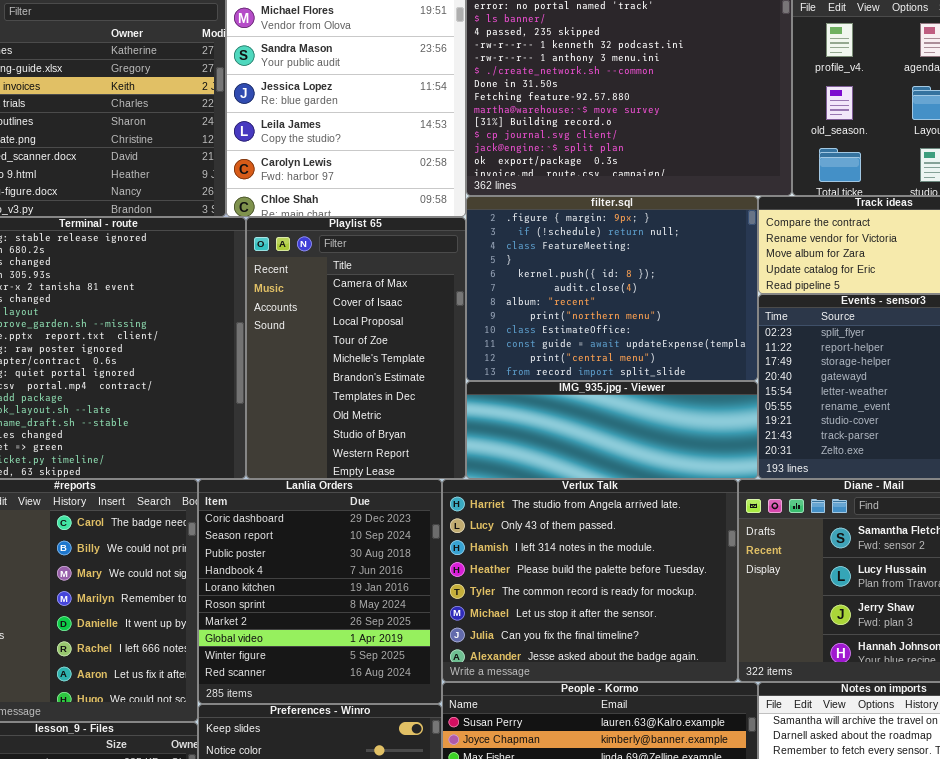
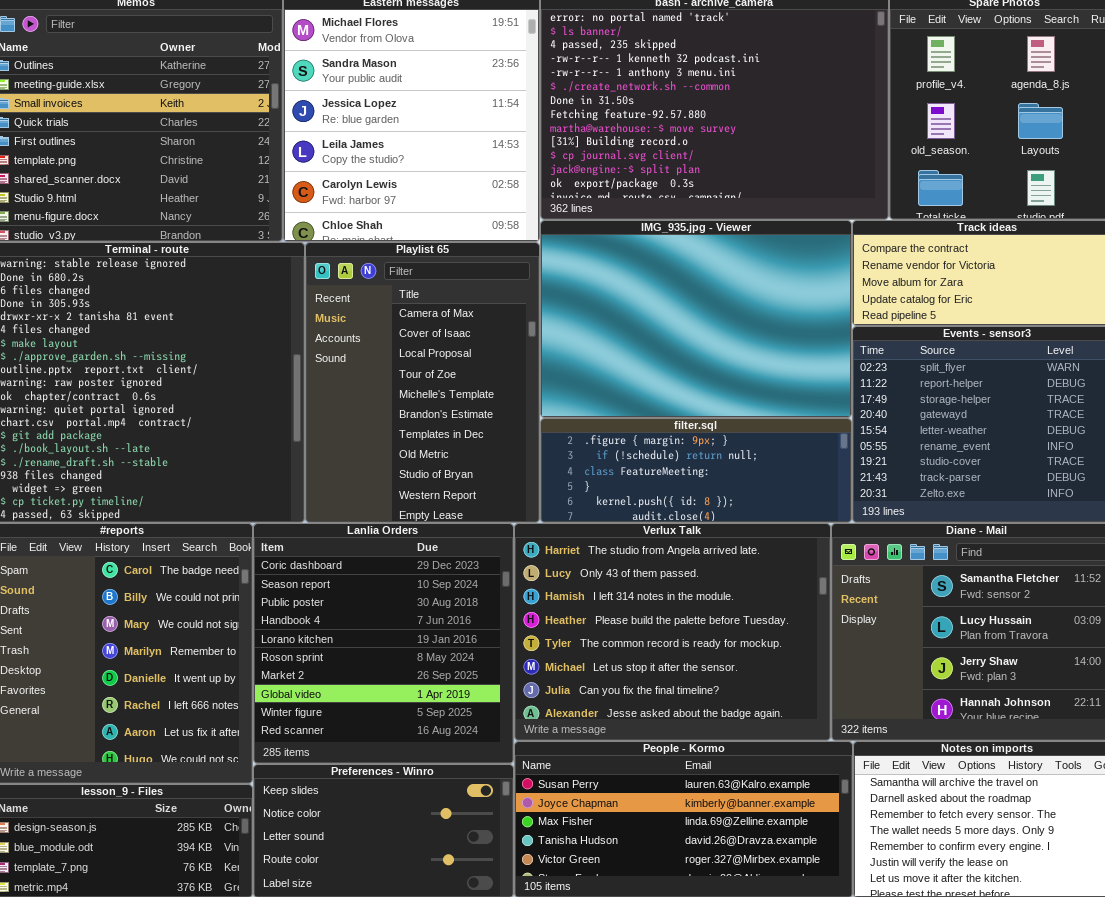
filter.sql: [466,196,758,381] -> [540,418,852,523], moved, resized
IMG_935.jpg - Viewer: [466,381,758,479] -> [540,220,852,418], moved, resized

